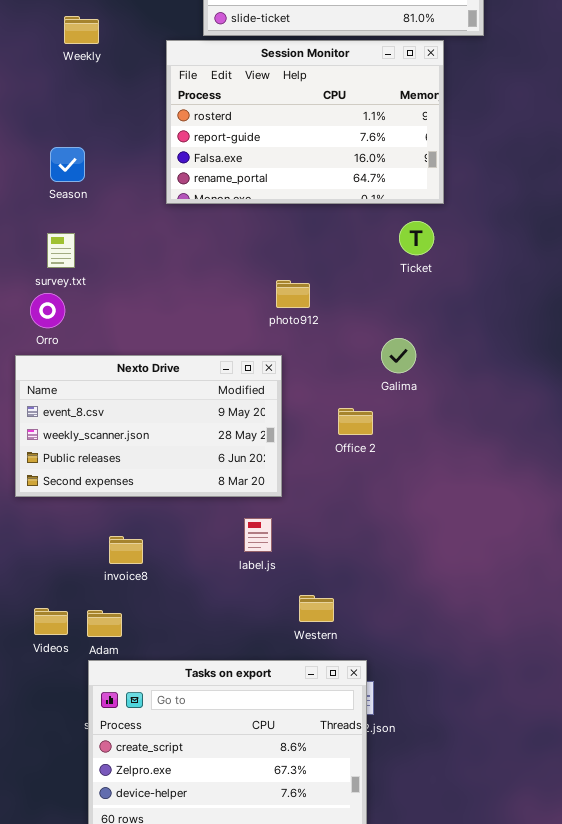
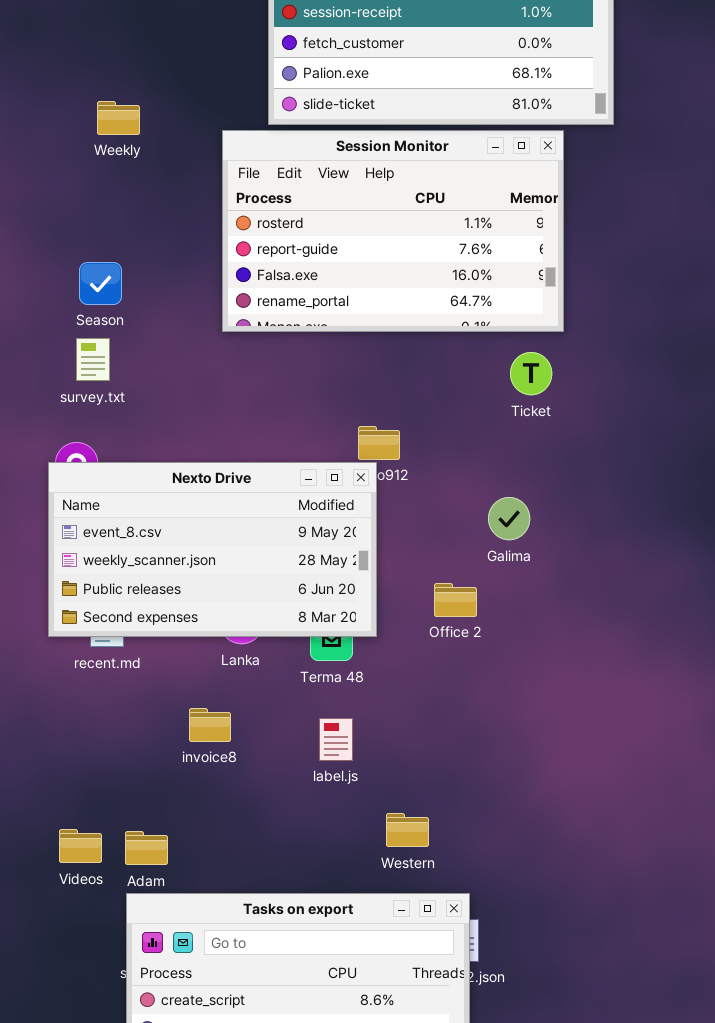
survey.txt: [47,233,75,268] -> [76,338,110,381], moved
Nexto Drive: [15,355,282,497] -> [48,462,377,637], moved
invoice8: [109,536,143,564] -> [189,708,231,742], moved

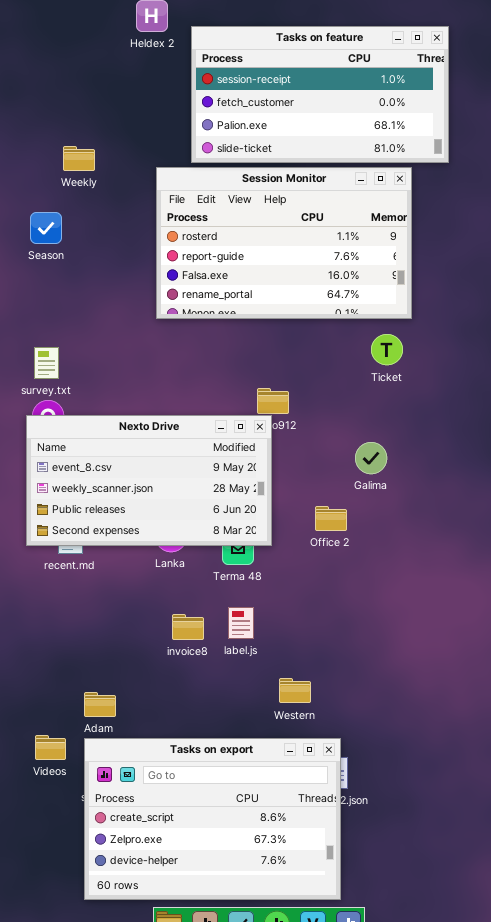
Season: [79,262,122,305] -> [30,212,62,244], moved
survey.txt: [76,338,110,381] -> [34,347,59,379], moved
invoice8: [189,708,231,742] -> [172,614,204,640], moved
Videos: [59,829,102,863] -> [35,735,66,760], moved

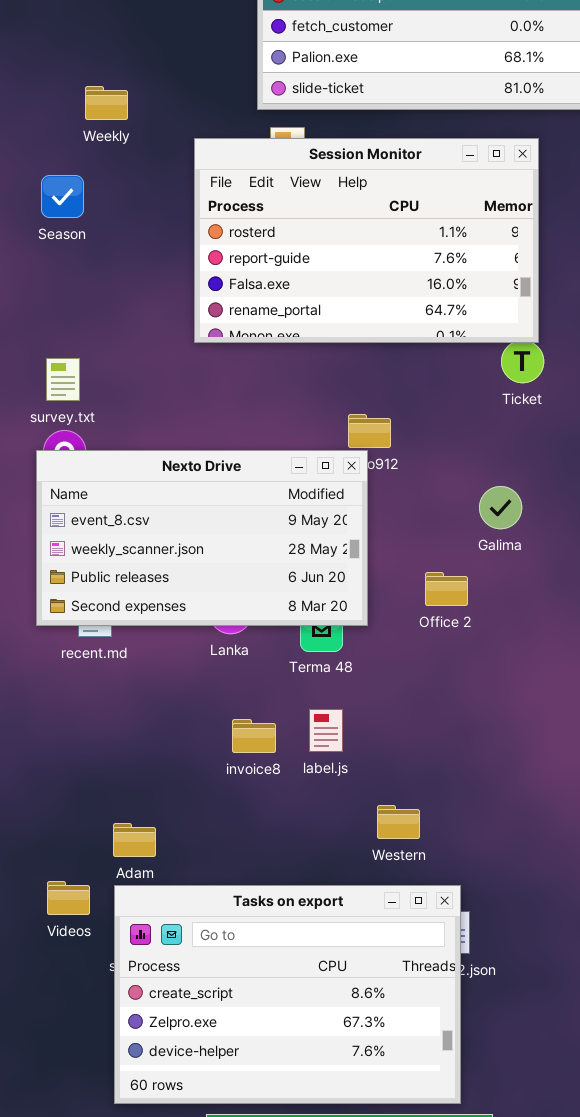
Session Monitor: [156,167,412,319] -> [194,138,539,343], moved

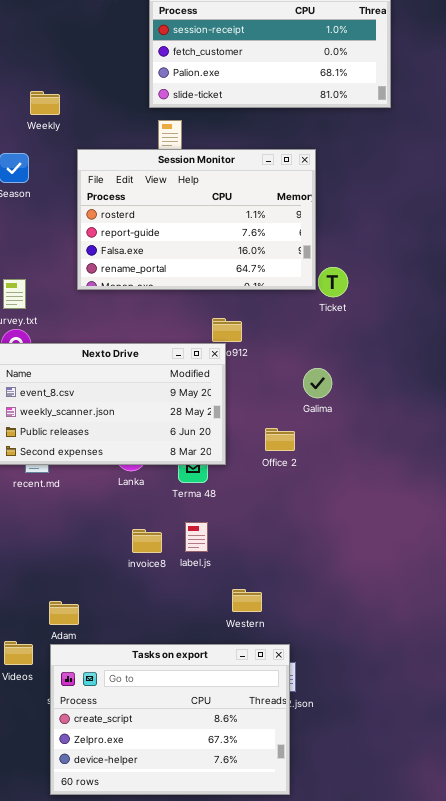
Session Monitor: [194,138,539,343] -> [77,149,316,290], moved

